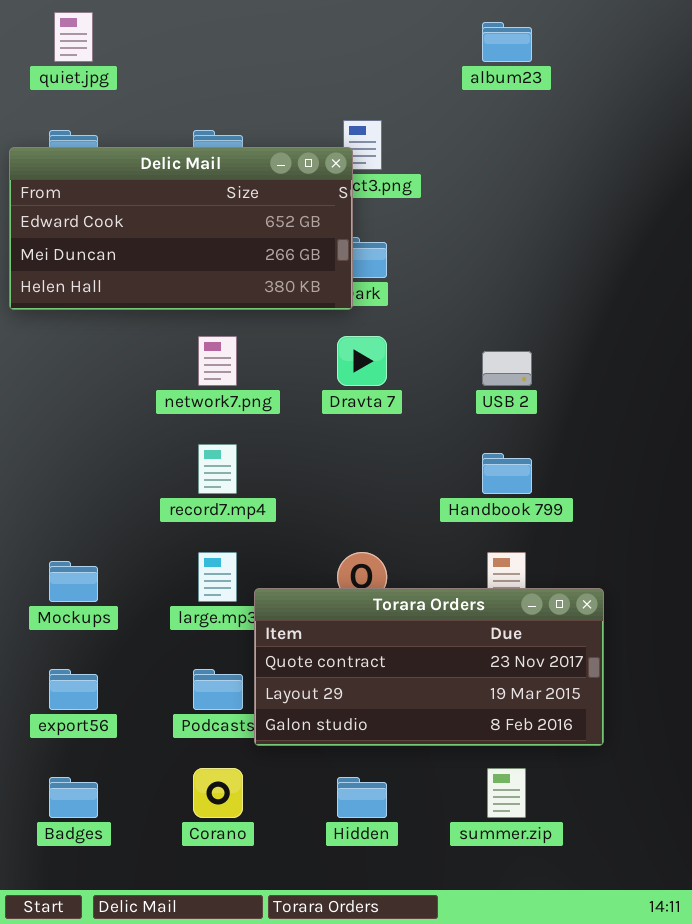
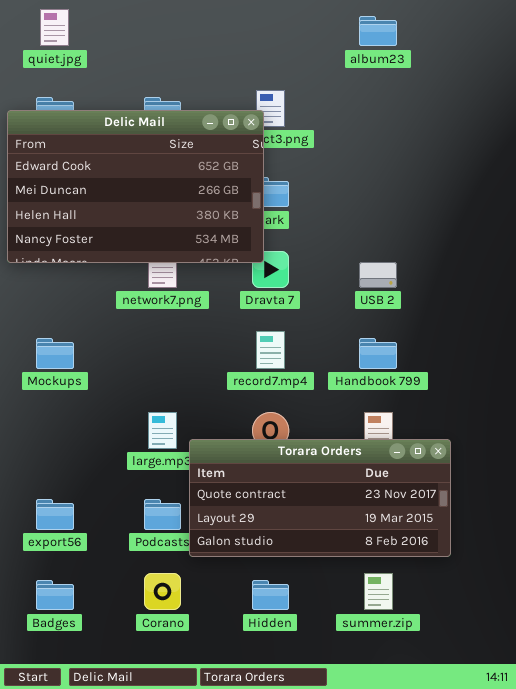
Delic Mail: [9,147,353,310] -> [7,110,264,263], resized
record7.mp4: [198,444,237,494] -> [256,331,285,369], moved
Mockups: [49,561,98,602] -> [36,338,74,369], moved

